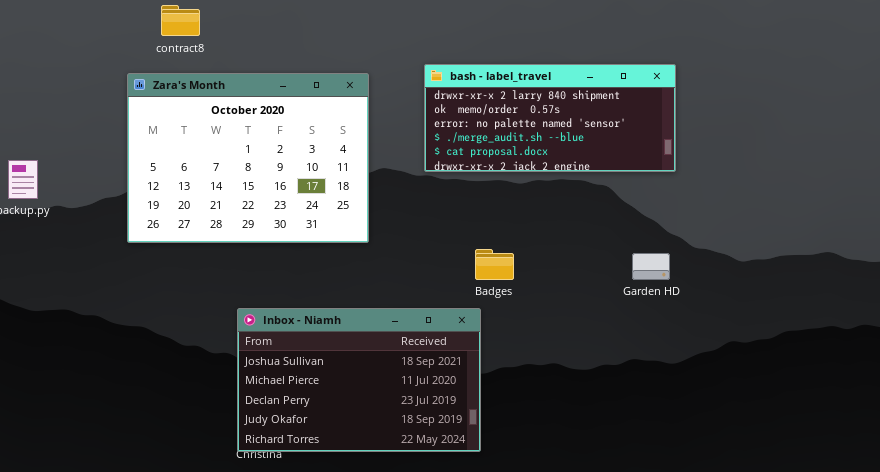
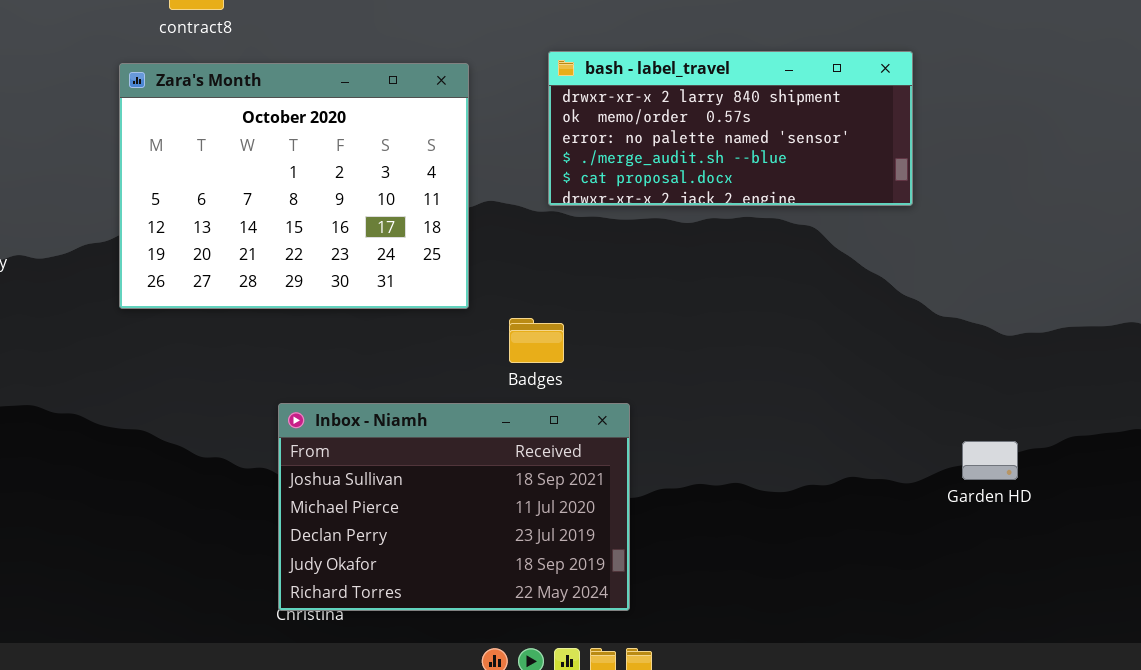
Badges: [475,249,514,280] -> [509,318,564,363], moved
Garden HD: [632,253,670,280] -> [962,441,1018,480], moved

